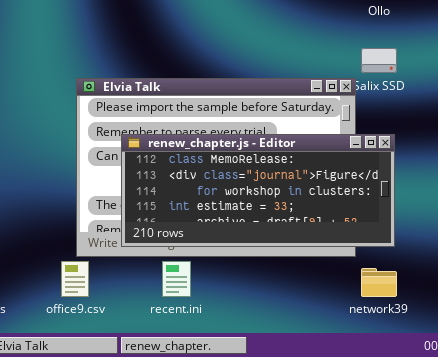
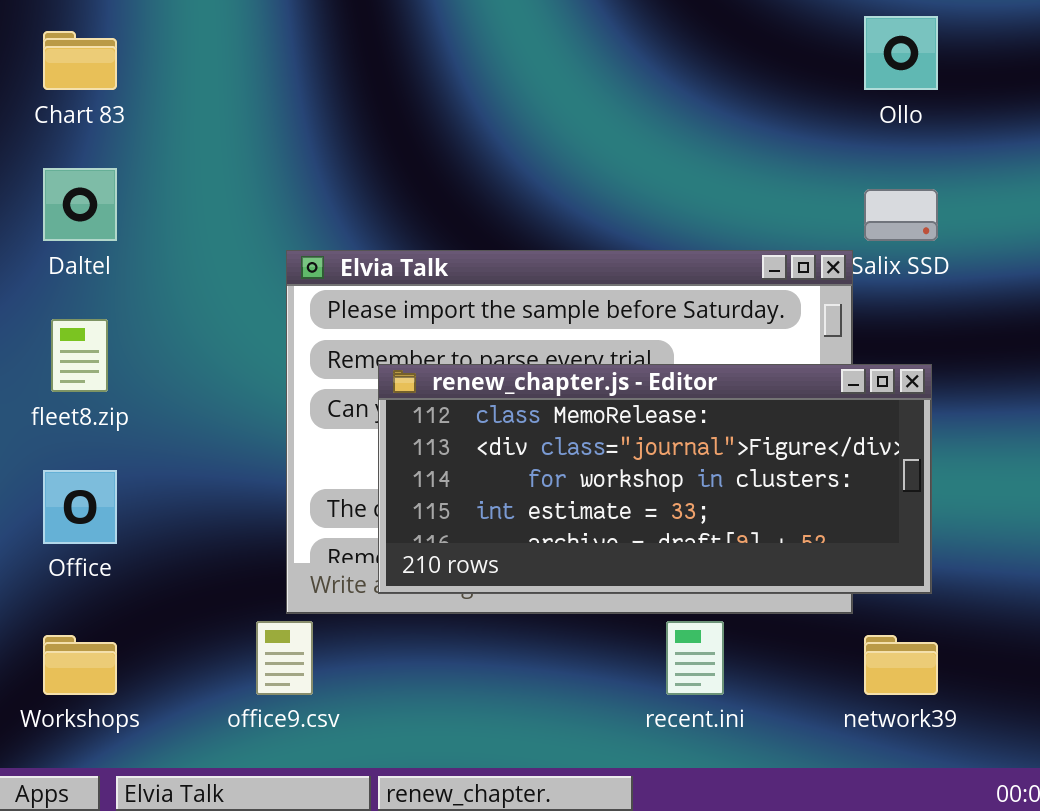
recent.ini: [162,261,191,297] -> [666,621,724,695], moved

